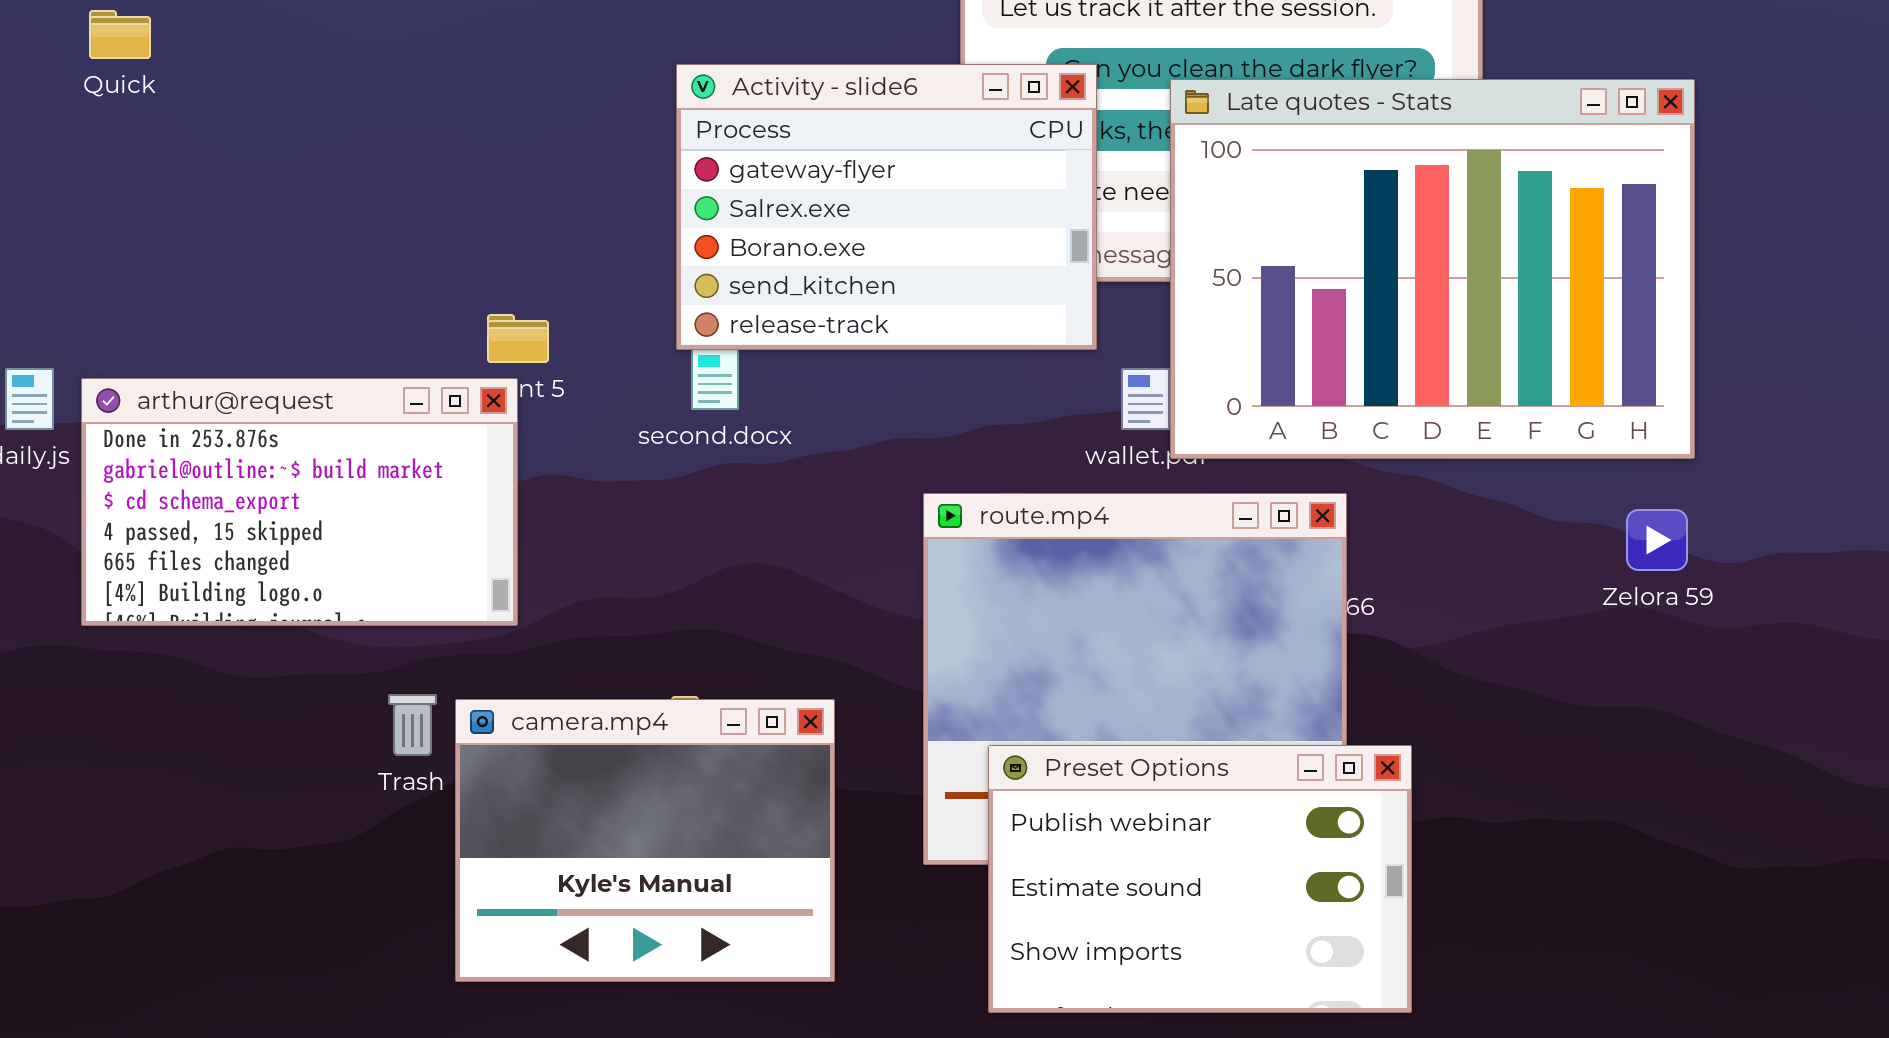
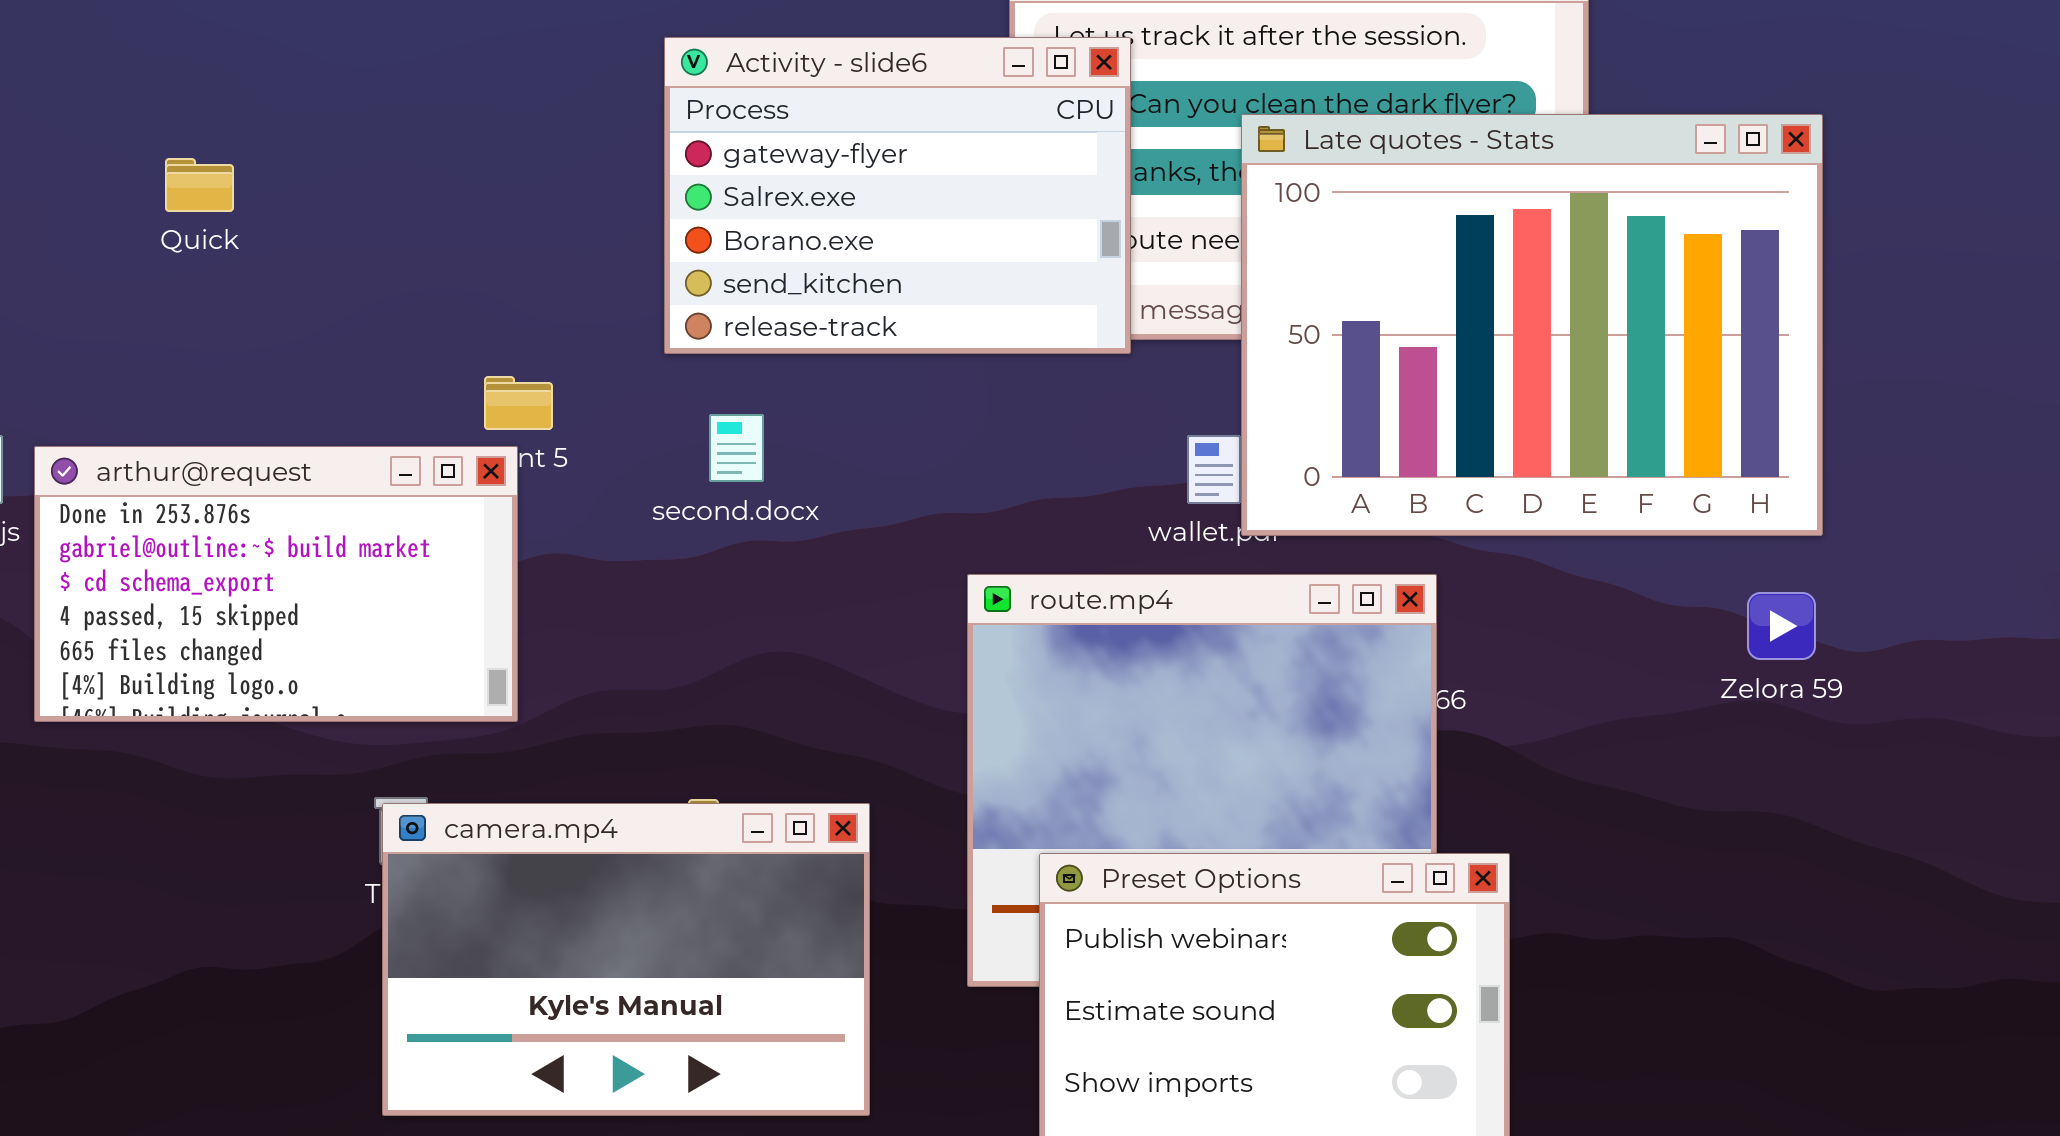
Quick: [89,10,151,59] -> [165,158,234,212], moved
Activity - slide6: [676,64,1097,350] -> [664,37,1131,354], moved
camera.mp4: [455,699,835,982] -> [382,803,870,1116], resized

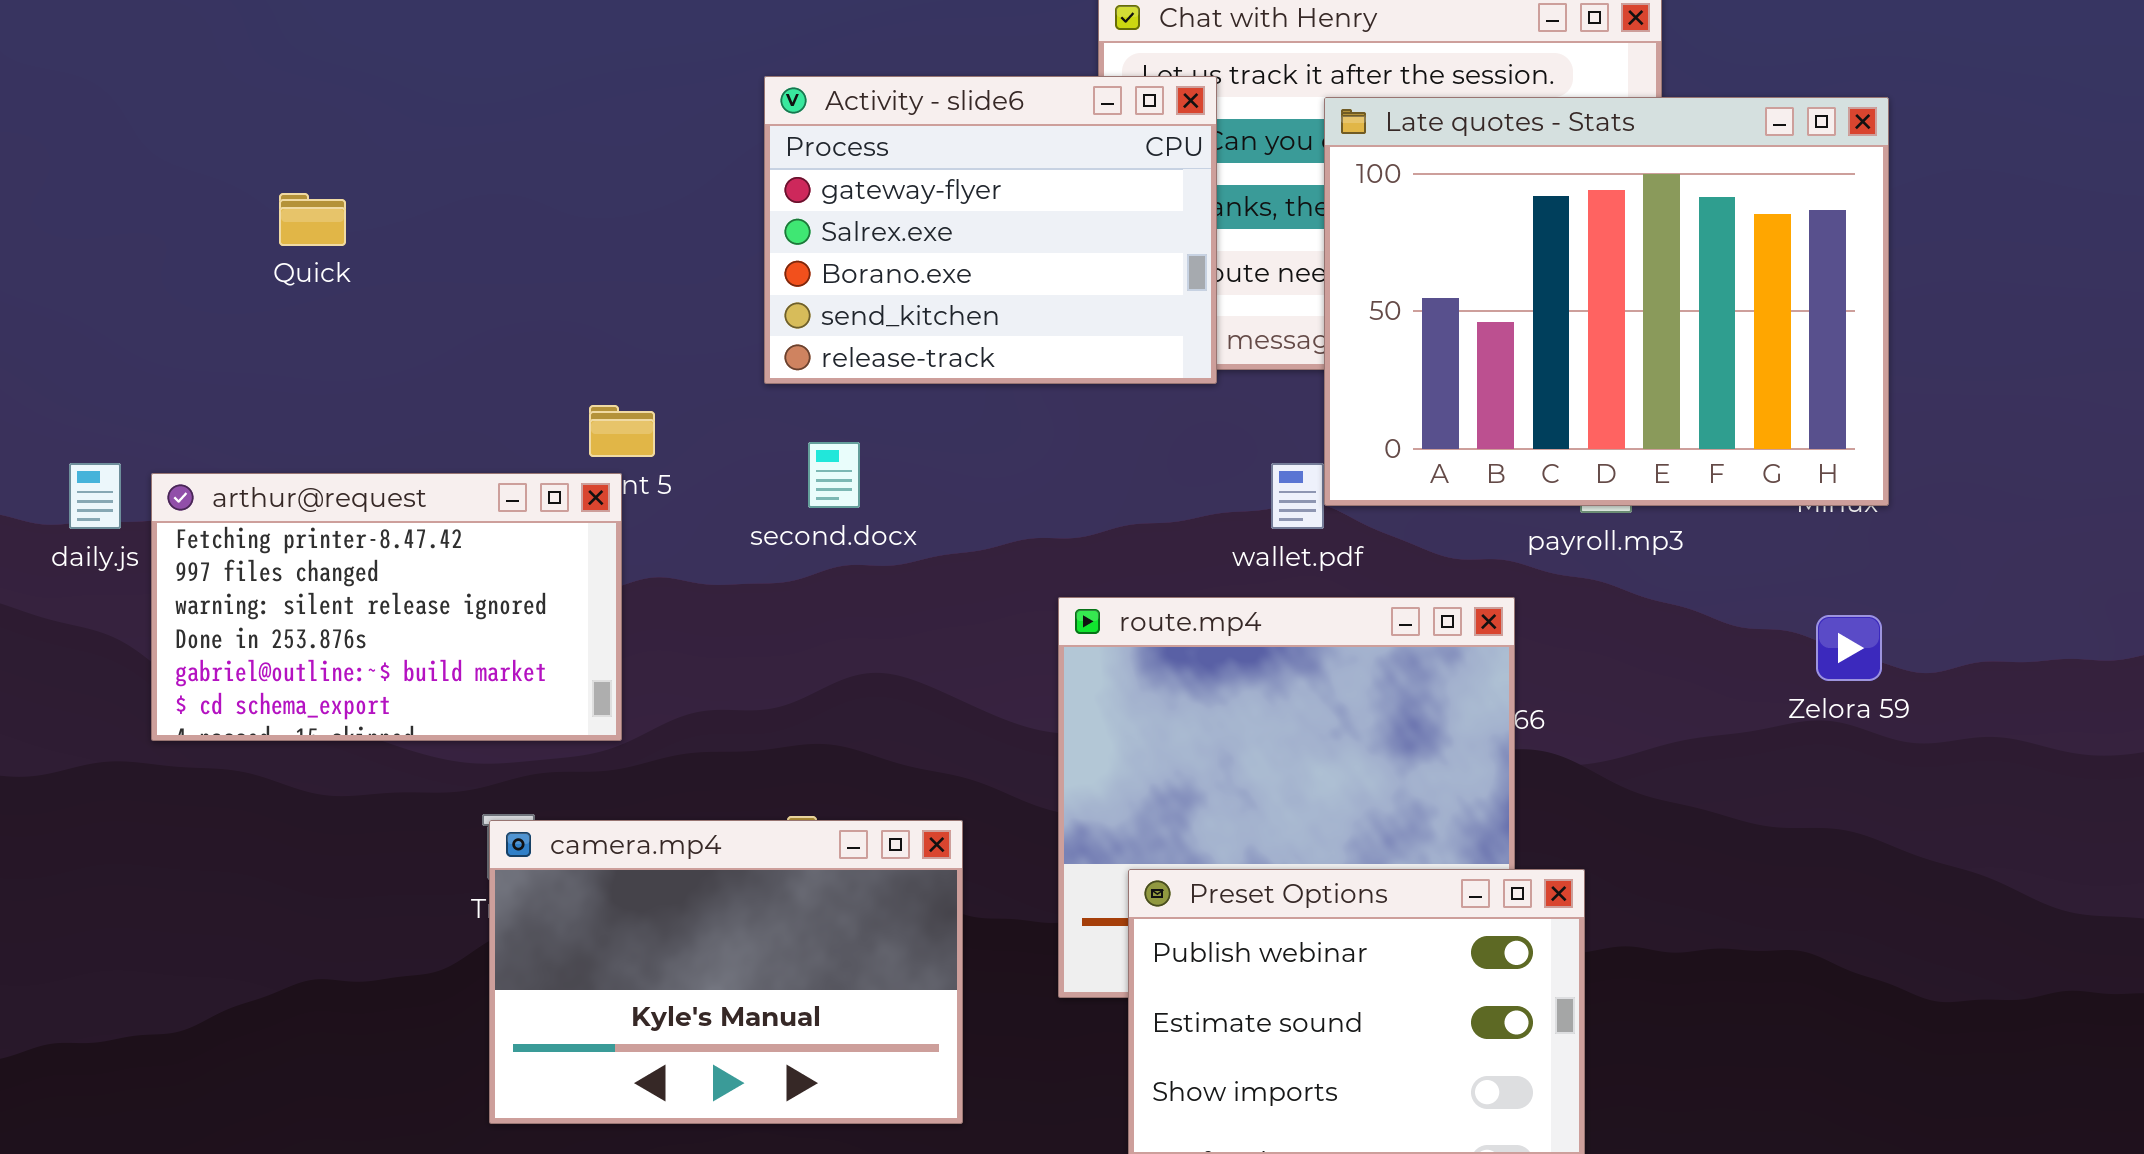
Late quotes - Stats: [1241,114,1823,536] -> [1324,97,1889,506], moved
arthur@request: [34,446,518,722] -> [151,473,622,741], scrolled up 3 rows

